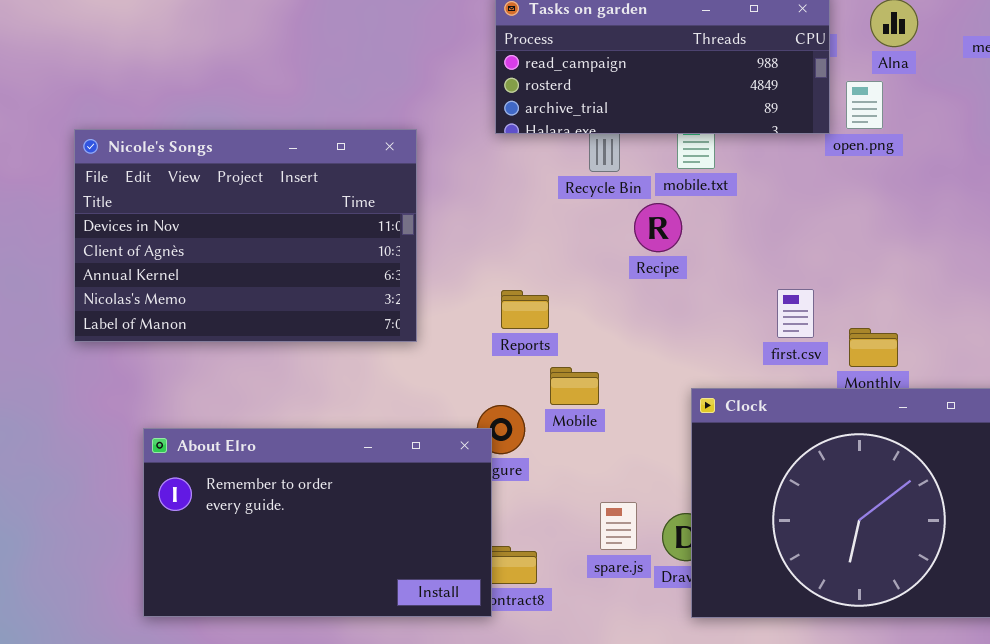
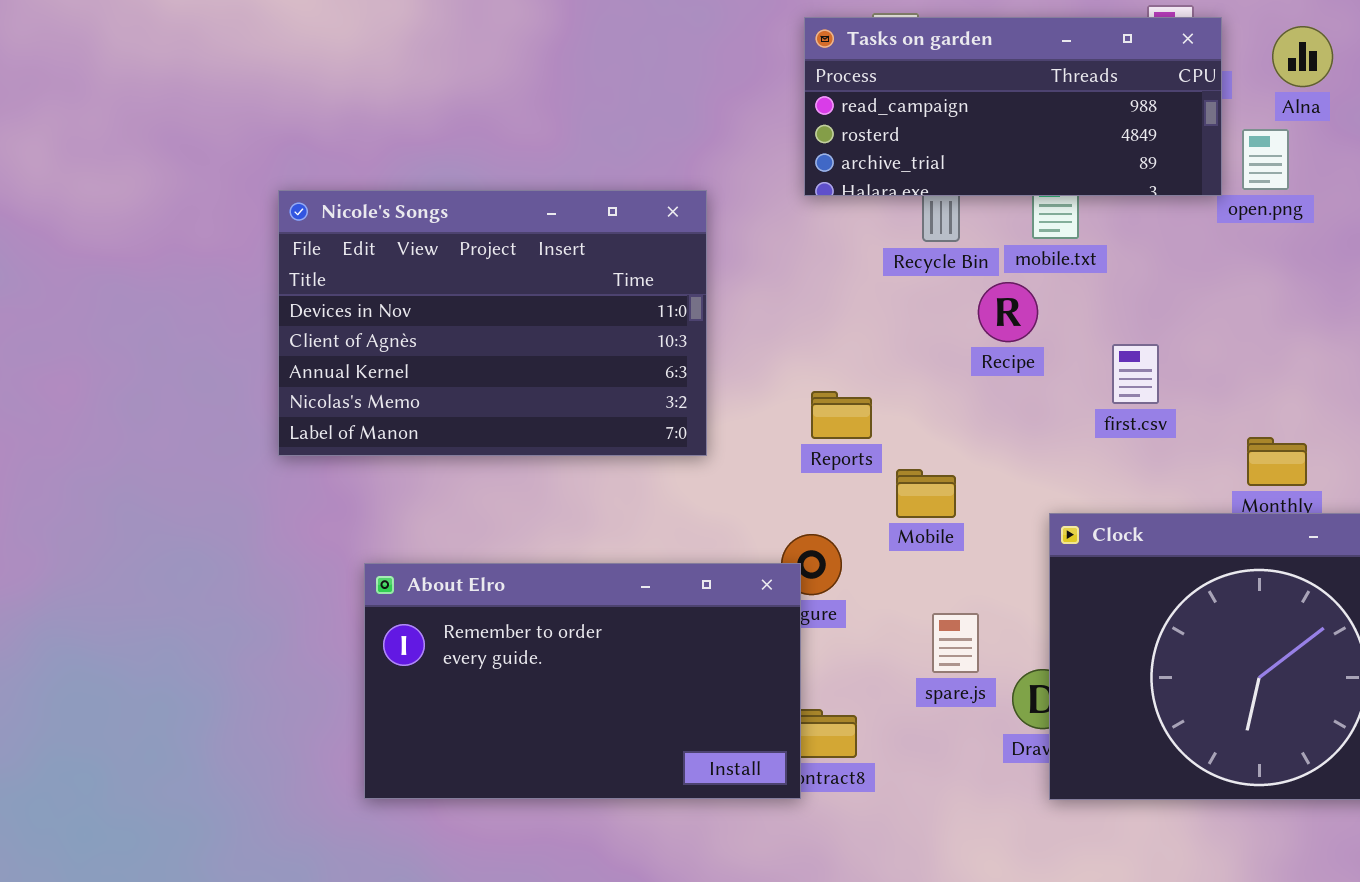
first.csv: [777,289,814,338] -> [1112,344,1159,404], moved
Mobile: [550,367,599,405] -> [896,469,956,518], moved
spare.js: [600,502,637,550] -> [932,613,979,673], moved

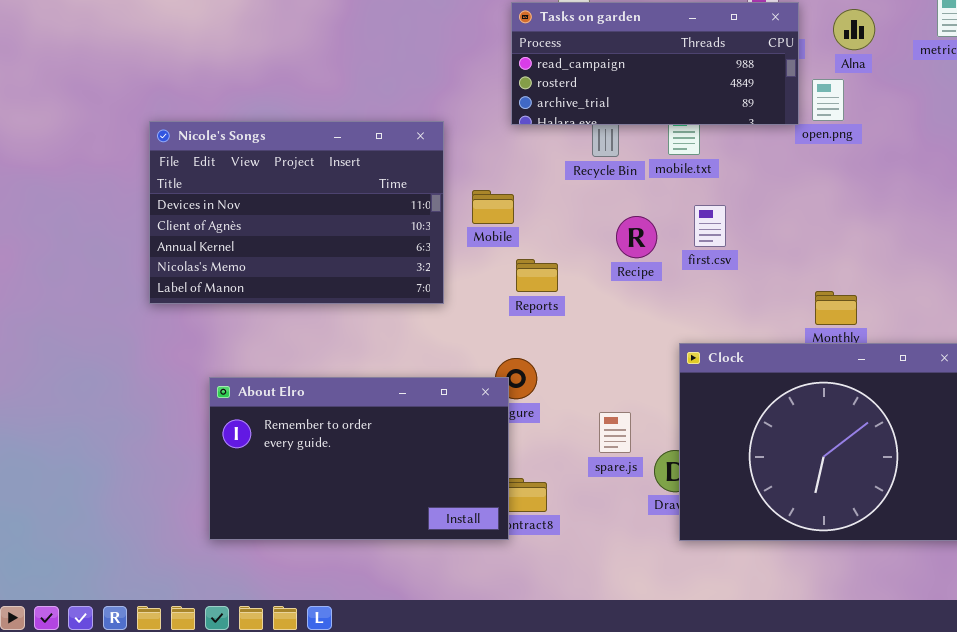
Recipe: [978,282,1038,342] -> [616,216,657,258], moved
first.csv: [1112,344,1159,404] -> [694,205,726,247], moved
Mobile: [896,469,956,518] -> [472,190,514,224], moved

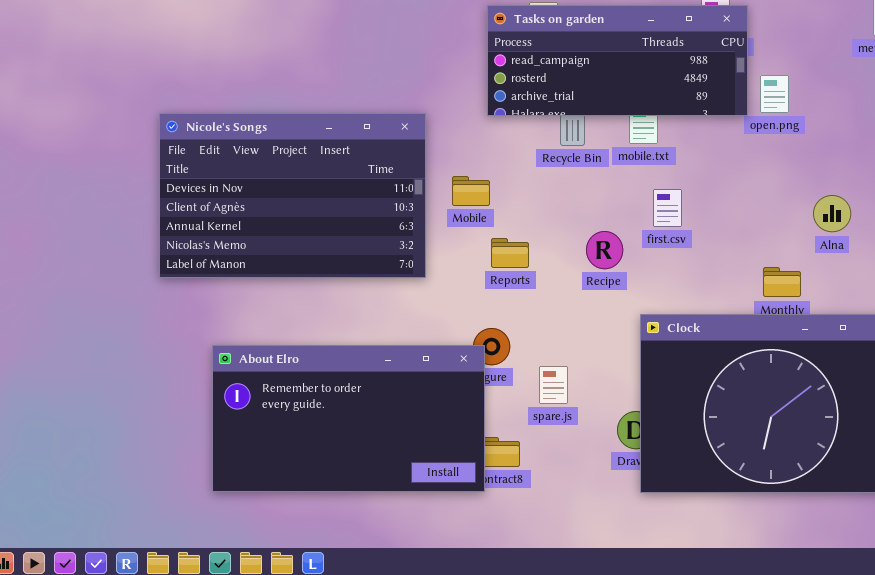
Alna: [833,9,875,50] -> [813,195,851,232], moved
Recipe: [616,216,657,258] -> [586,231,623,269], moved
spare.js: [599,412,631,453] -> [539,366,568,404], moved

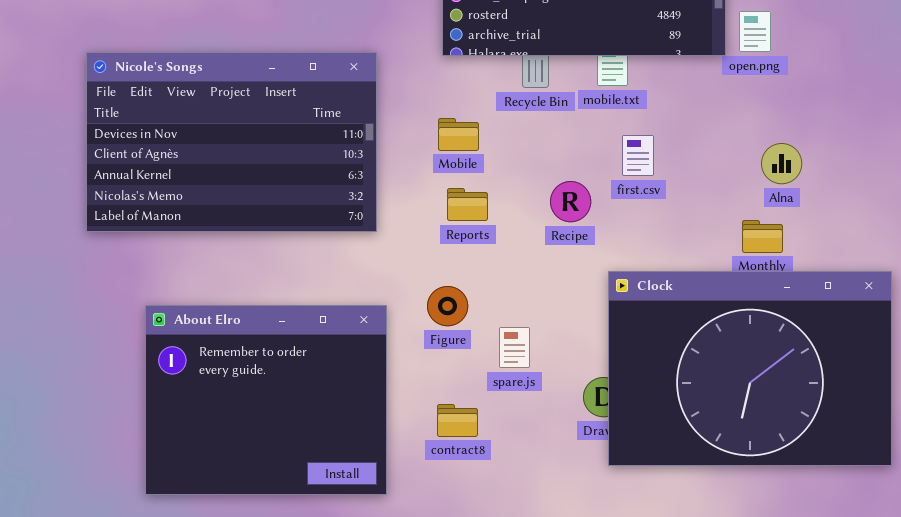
Mobile: [452,176,490,206] -> [438,118,479,151], moved
Alna: [813,195,851,232] -> [761,143,802,184], moved
About Elro: [212,345,485,492] -> [145,305,387,495], resized

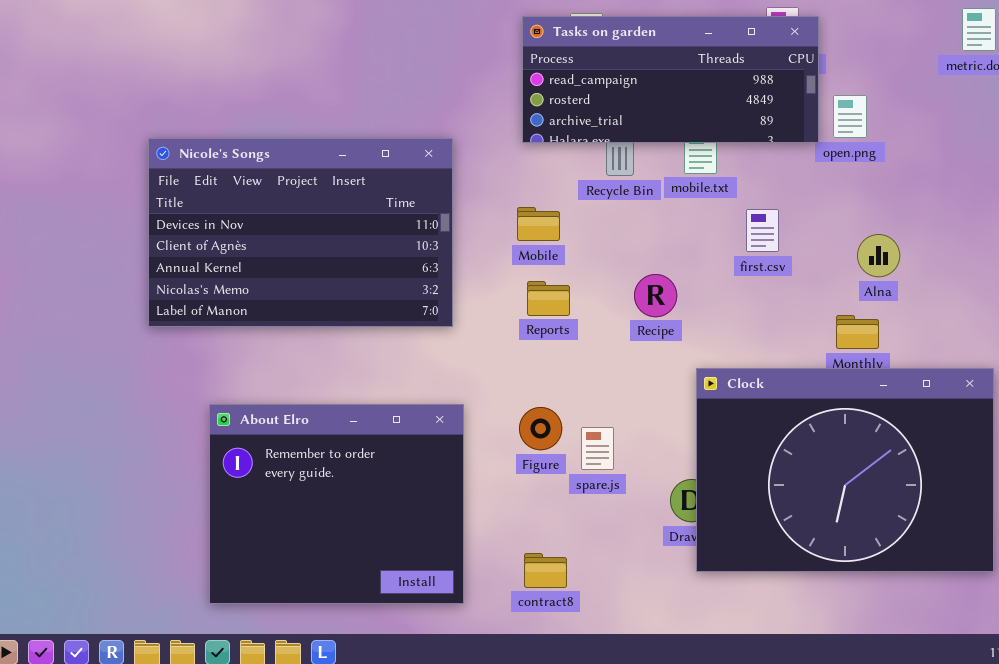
first.csv: [622,135,654,176] -> [746,209,779,252], moved
Figure: [427,286,468,326] -> [519,407,562,450], moved
contract8: [437,404,478,437] -> [524,553,567,588], moved

